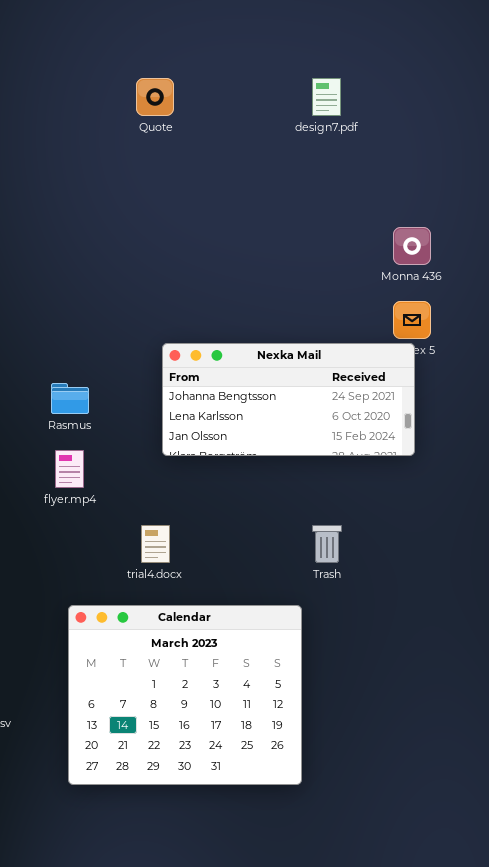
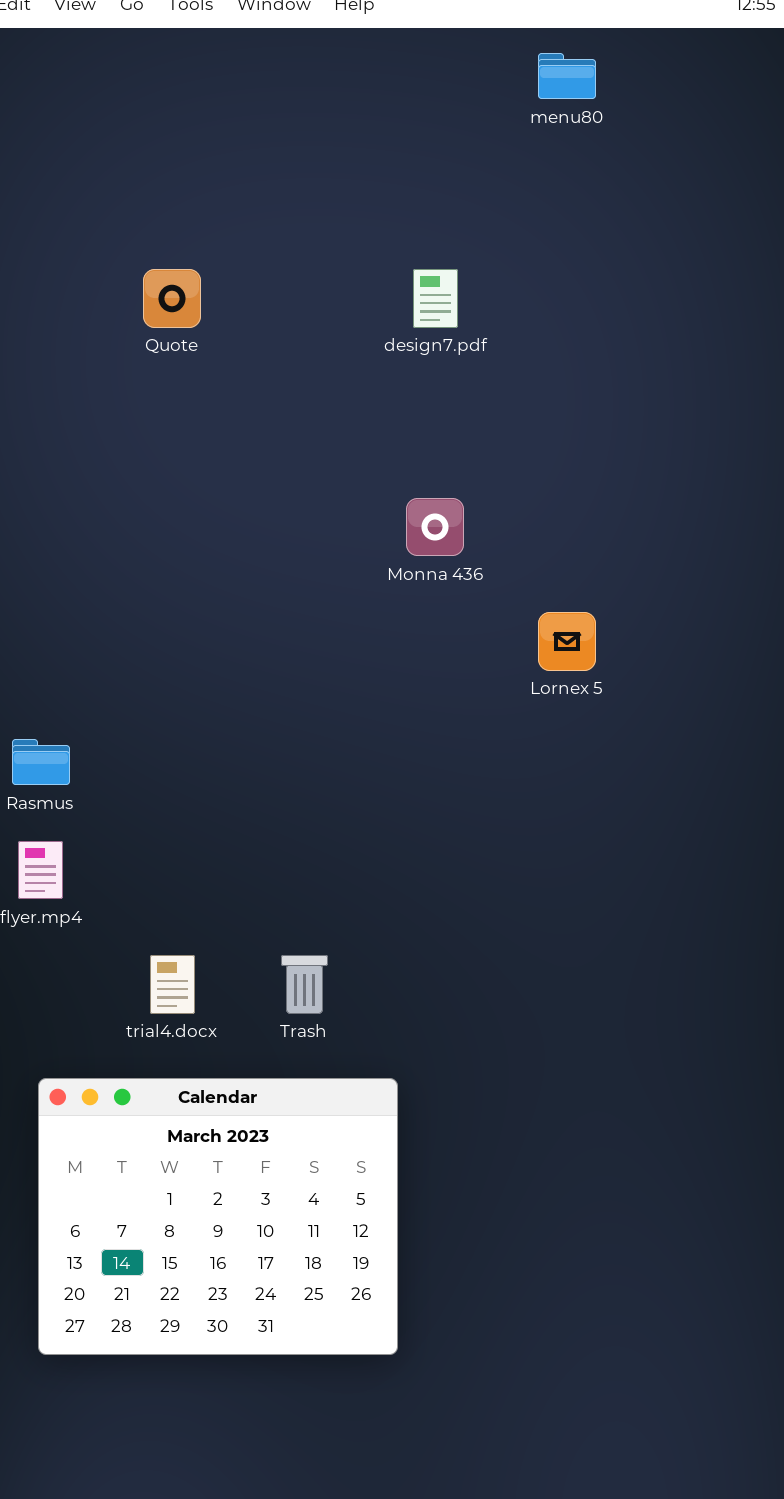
Monna 436: [393,227,431,265] -> [406,498,464,556], moved
Nexka Mail: [162,343,415,456] -> none, closed
Trash: [312,525,342,563] -> [281,955,328,1014], moved

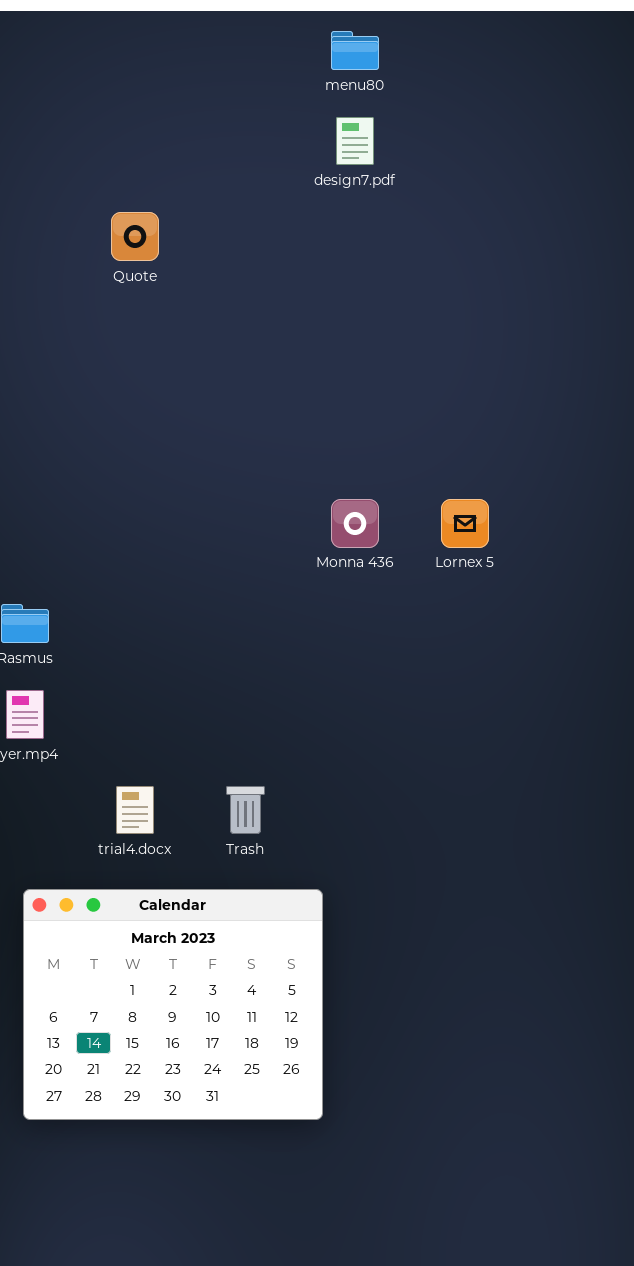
menu80: [538,53,596,99] -> [331,31,379,70], moved
design7.pdf: [413,269,458,328] -> [336,117,374,165], moved
Monna 436: [406,498,464,556] -> [331,499,379,548], moved

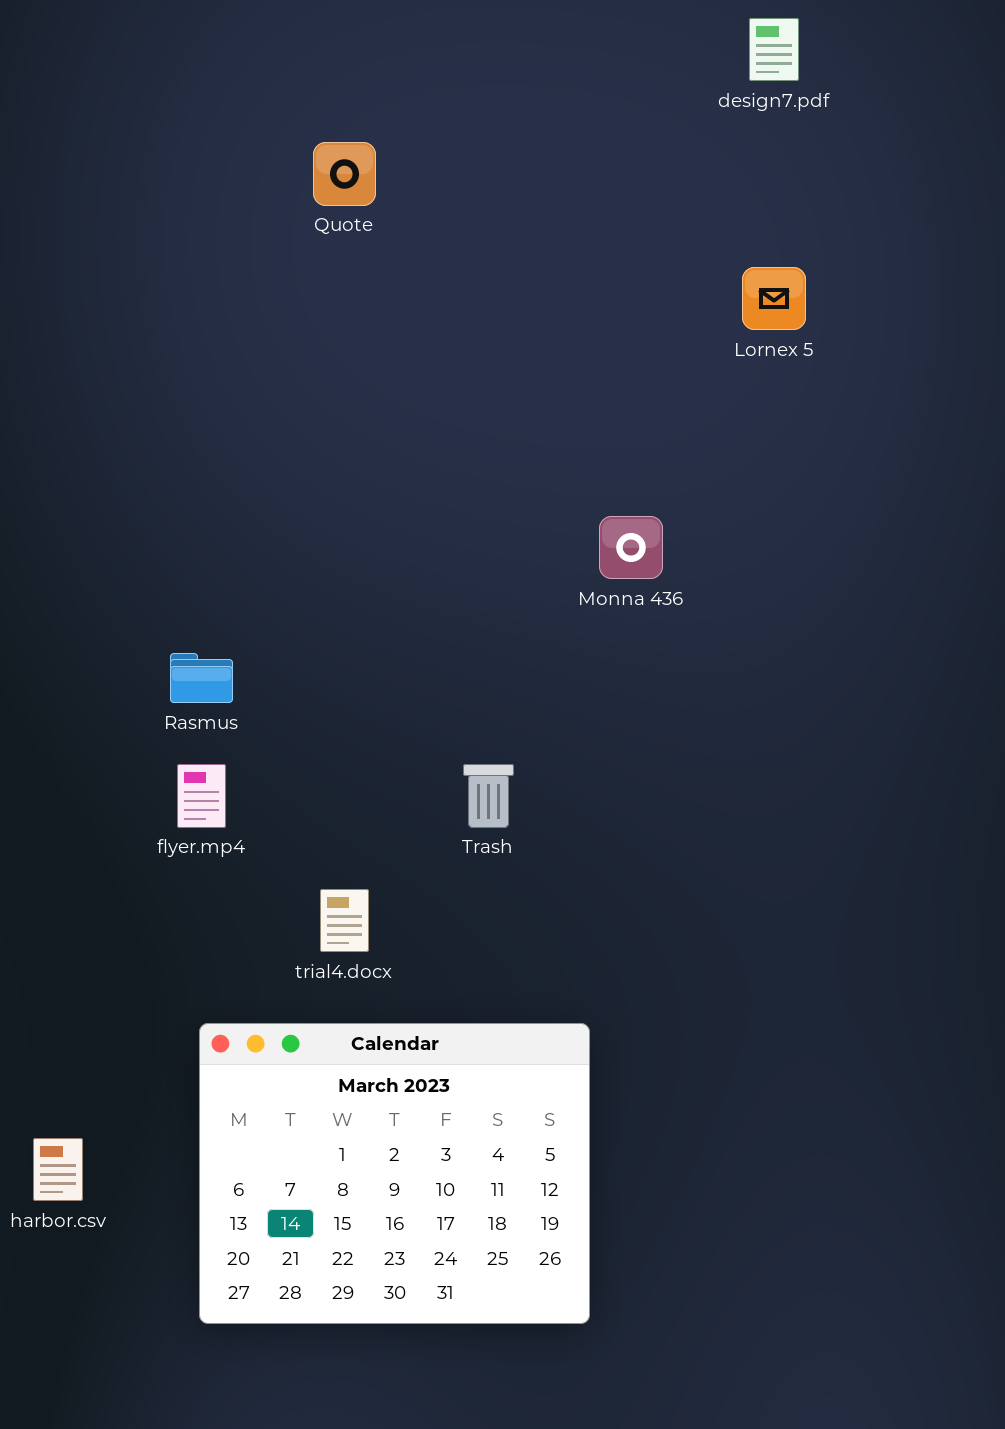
design7.pdf: [336,117,374,165] -> [749,18,799,81], moved
Lornex 5: [441,499,489,548] -> [742,267,806,330], moved
Trash: [226,786,265,834] -> [463,764,514,828], moved

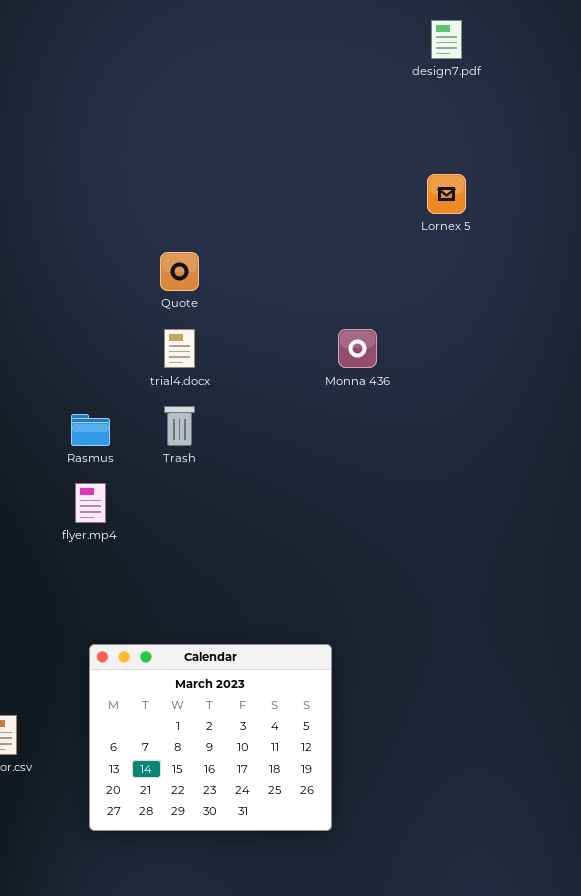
Quote: [313,142,376,206] -> [160,252,199,291], moved
Trash: [463,764,514,828] -> [164,406,195,446], moved
trial4.docx: [320,889,369,952] -> [164,329,195,368], moved

